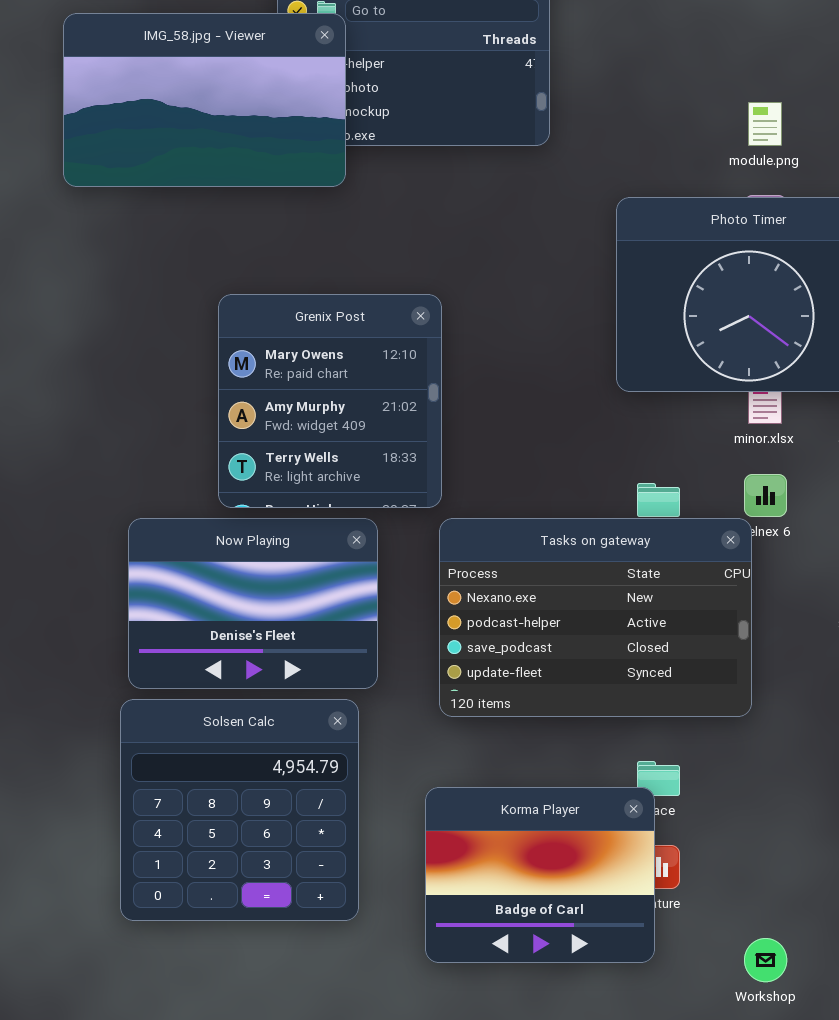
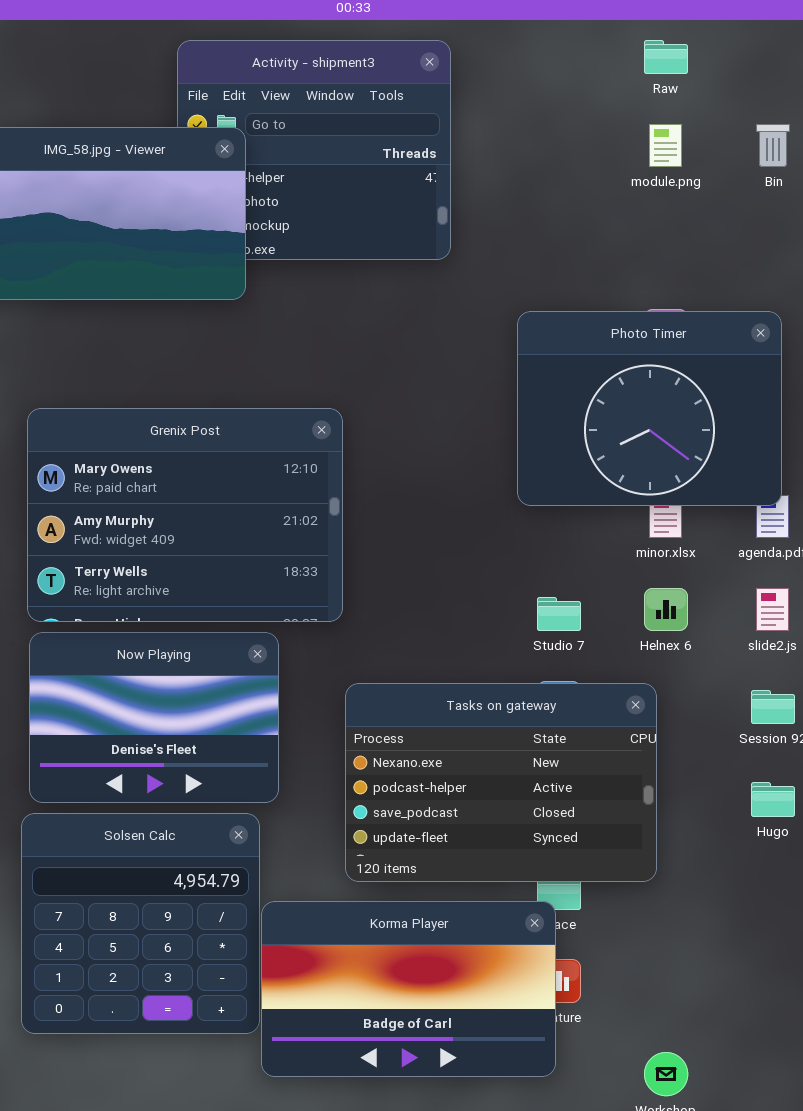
module.png: [748,102,782,146] -> [649,124,682,167], moved
Grenix Post: [218,294,442,508] -> [27,408,343,622], resized
Tasks on gateway: [439,518,752,717] -> [345,683,657,882], moved
Korma Player: [425,787,655,963] -> [261,901,556,1077], resized

